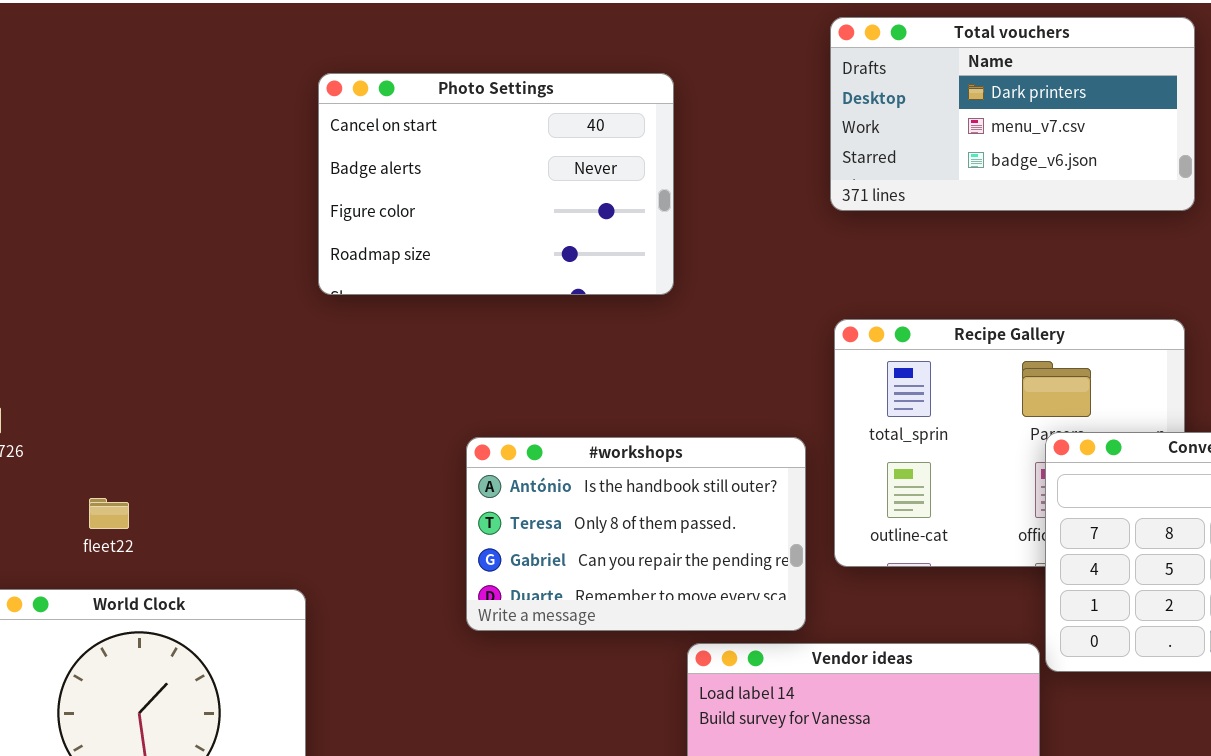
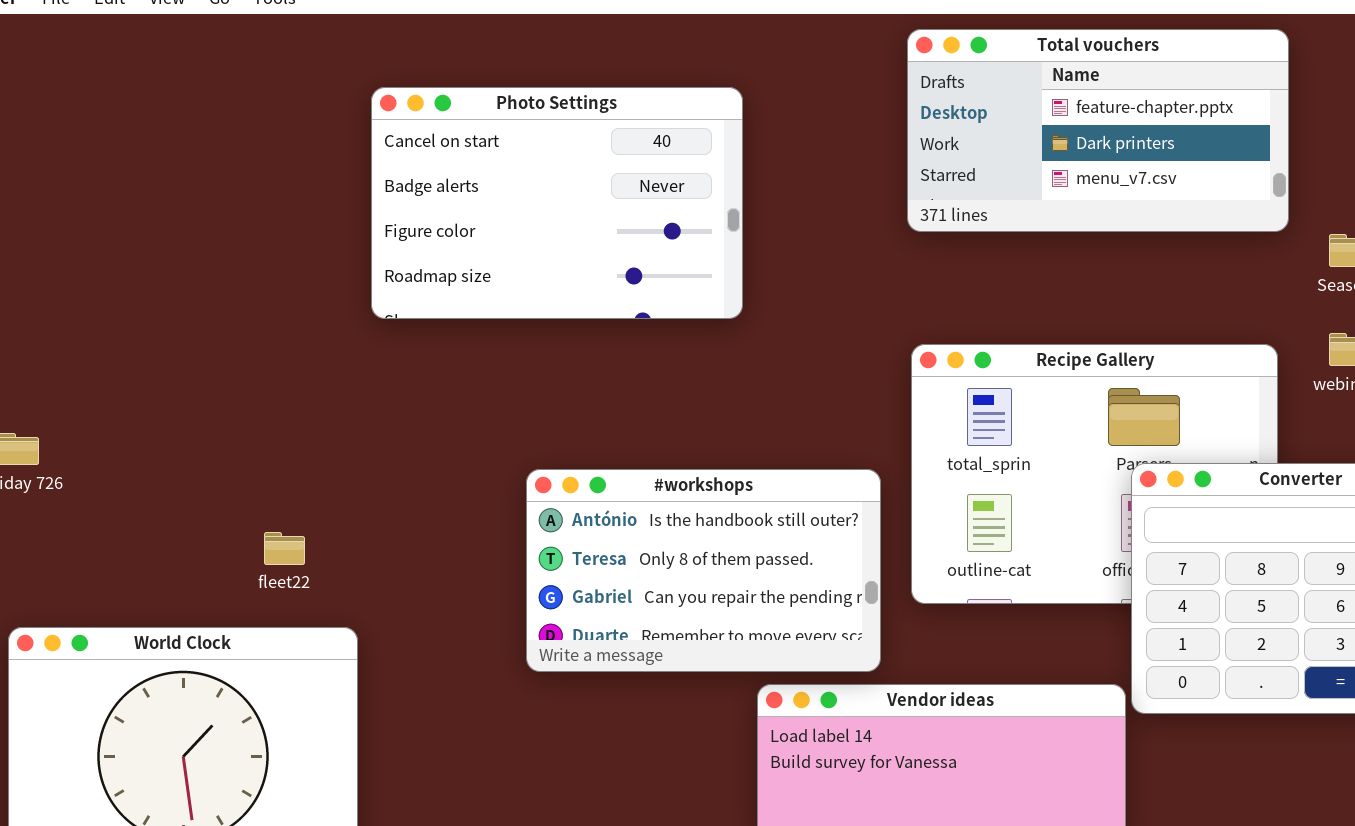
Total vouchers: [830,17,1195,211] -> [907,29,1289,232], scrolled up 1 row
fleet22: [89,498,129,529] -> [264,532,305,565], moved

